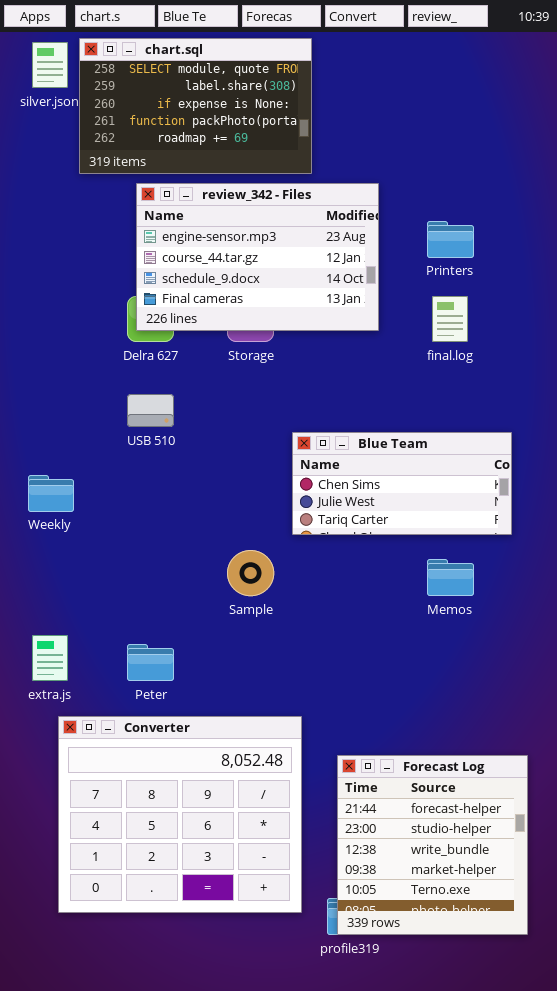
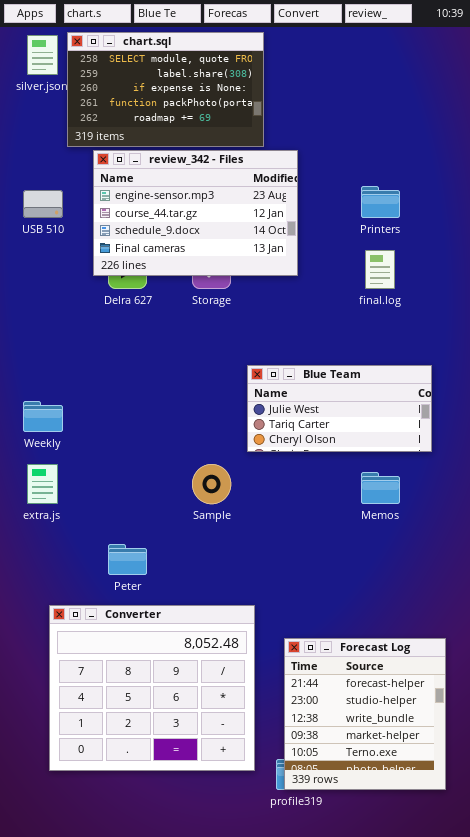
review_342 - Files: [136,183,379,331] -> [93,150,298,276], moved
USB 510: [127,394,174,427] -> [23,190,63,218], moved
Blue Team: [292,432,512,535] -> [247,365,432,452], scrolled down 1 row
extra.js: [32,635,68,681] -> [27,464,58,504], moved

